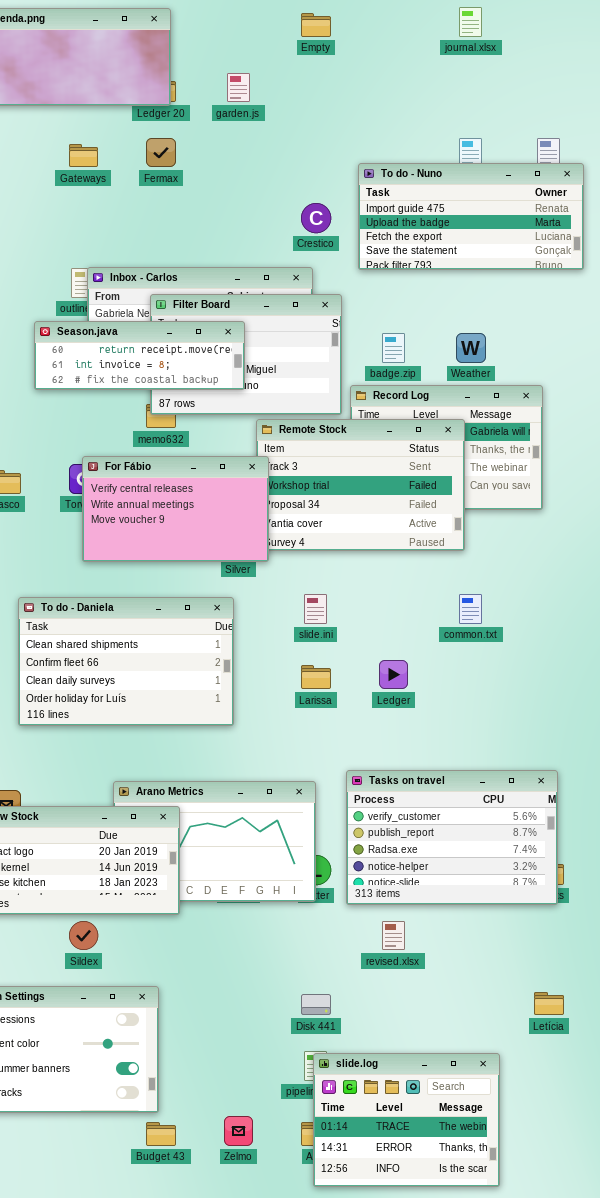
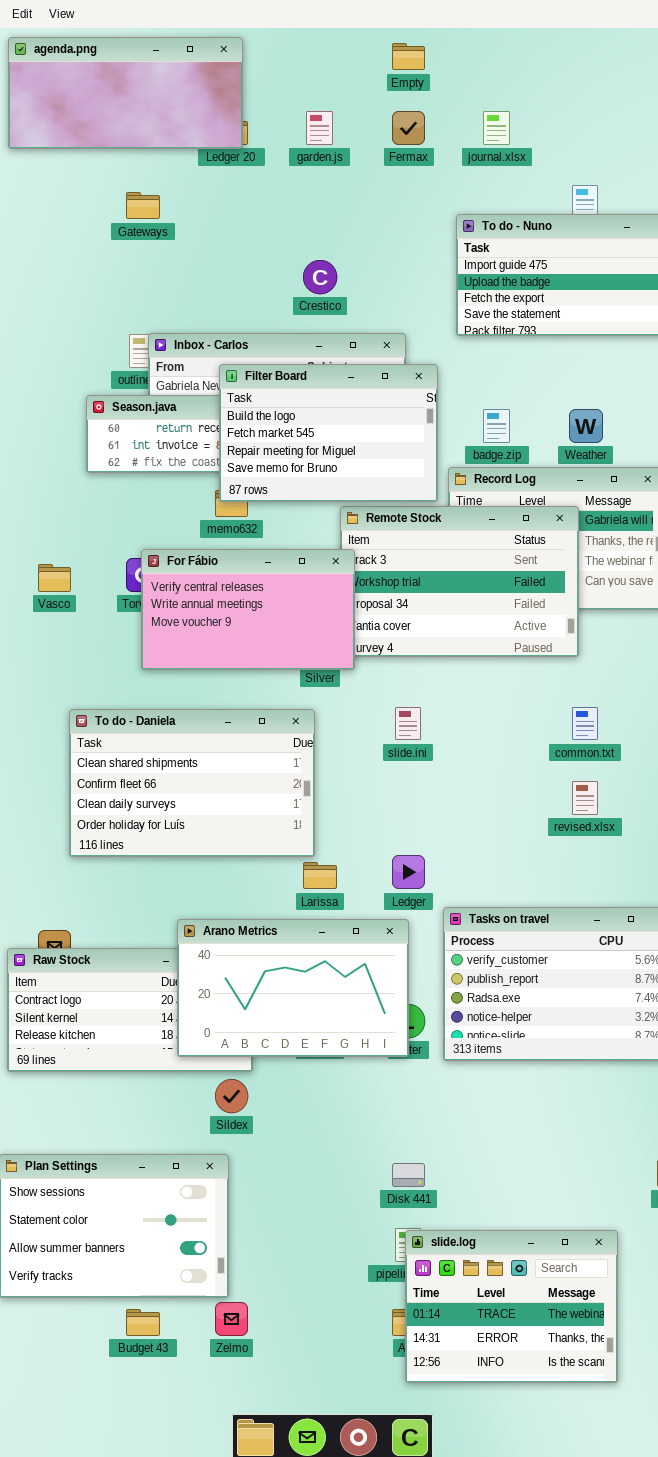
journal.xlsx: [459,7,482,37] -> [483,111,510,145], moved
Fermax: [146,138,176,167] -> [392,111,425,145], moved
Crestico: [301,203,331,233] -> [303,260,337,294], moved
Filter Board: [150,294,342,415] -> [219,364,438,502], raised
Ledger: [379,660,408,689] -> [392,855,425,889], moved
Larissa: [301,665,331,689] -> [303,862,337,889], moved
Arano Metrics: [113,781,316,902] -> [177,919,409,1057], raised
Sildex: [69,921,98,950] -> [215,1079,248,1113], moved
revised.xlsx: [382,921,405,950] -> [572,781,598,815], moved
Zelmo: [224,1116,253,1146] -> [215,1302,248,1336], moved
Budget 43: [146,1122,176,1146] -> [126,1309,160,1336], moved

